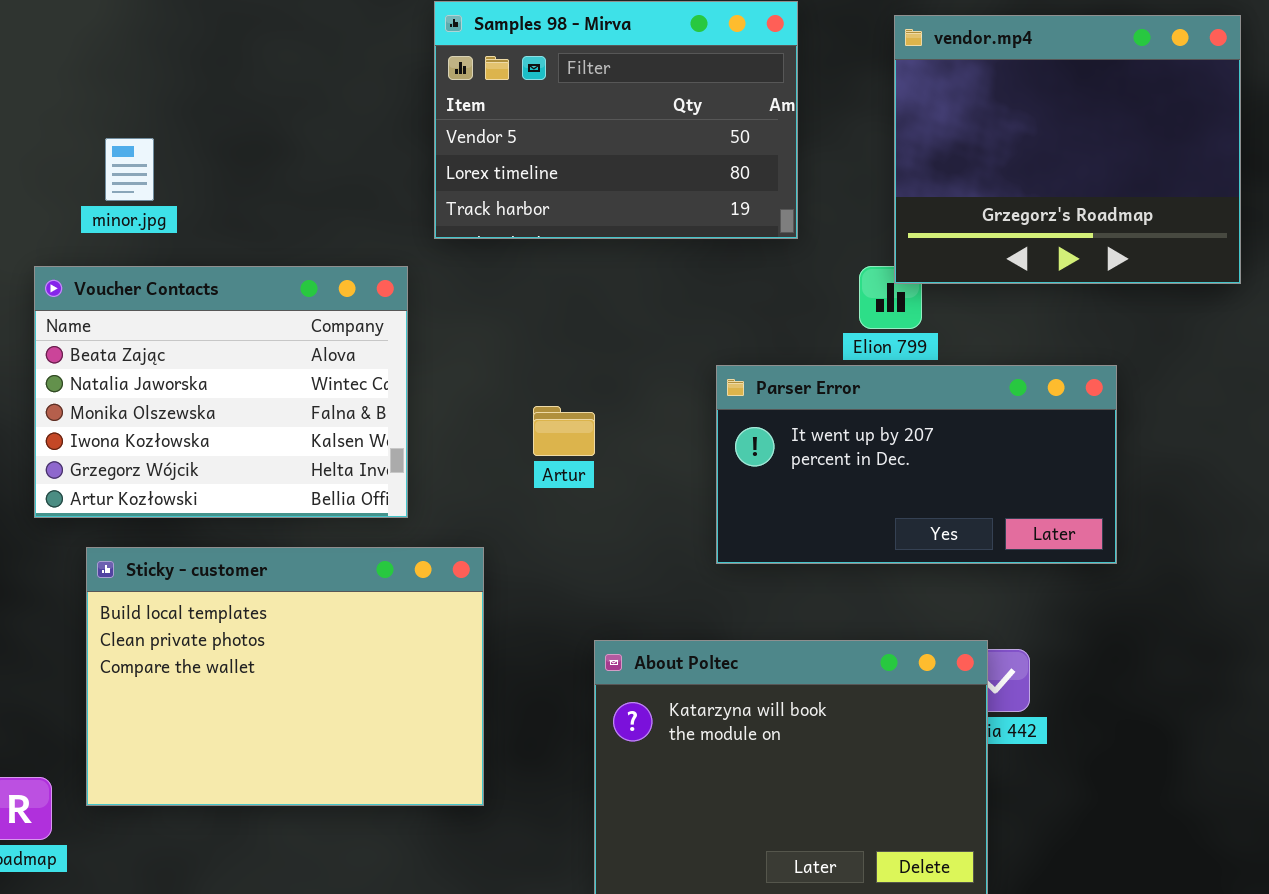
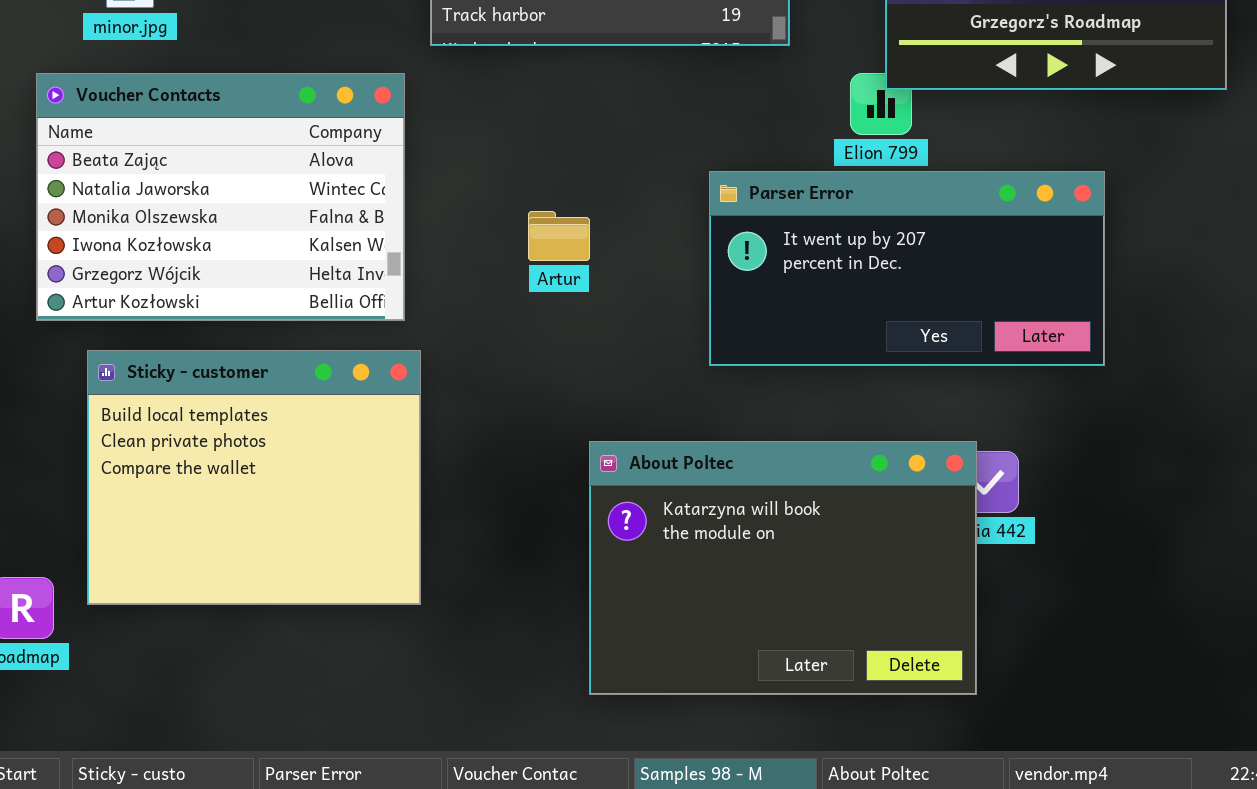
Sticky - customer: [86,547,484,806] -> [87,350,421,605], resized

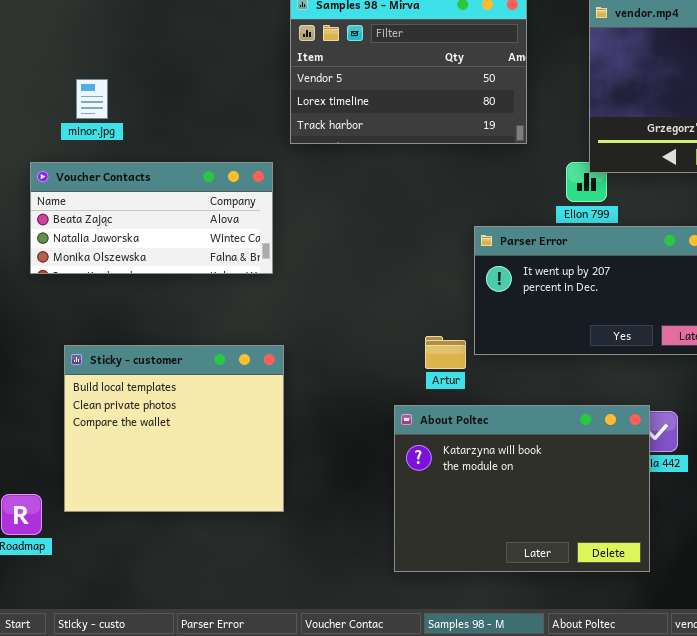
Voucher Contacts: [36,73,405,321] -> [30,162,273,274], resized
Artur: [528,211,590,261] -> [425,336,466,369], moved

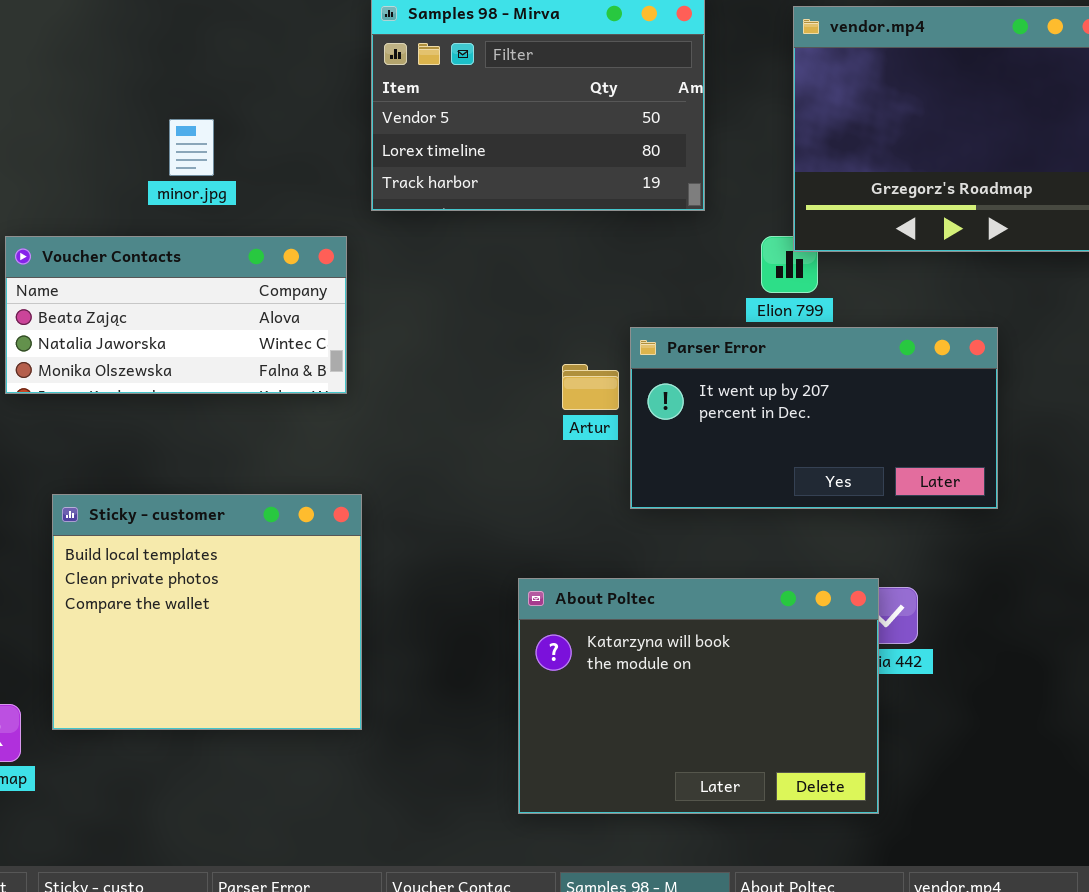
minor.jpg: [76,79,108,119] -> [169,119,214,176], moved
Artur: [425,336,466,369] -> [562,364,619,410], moved

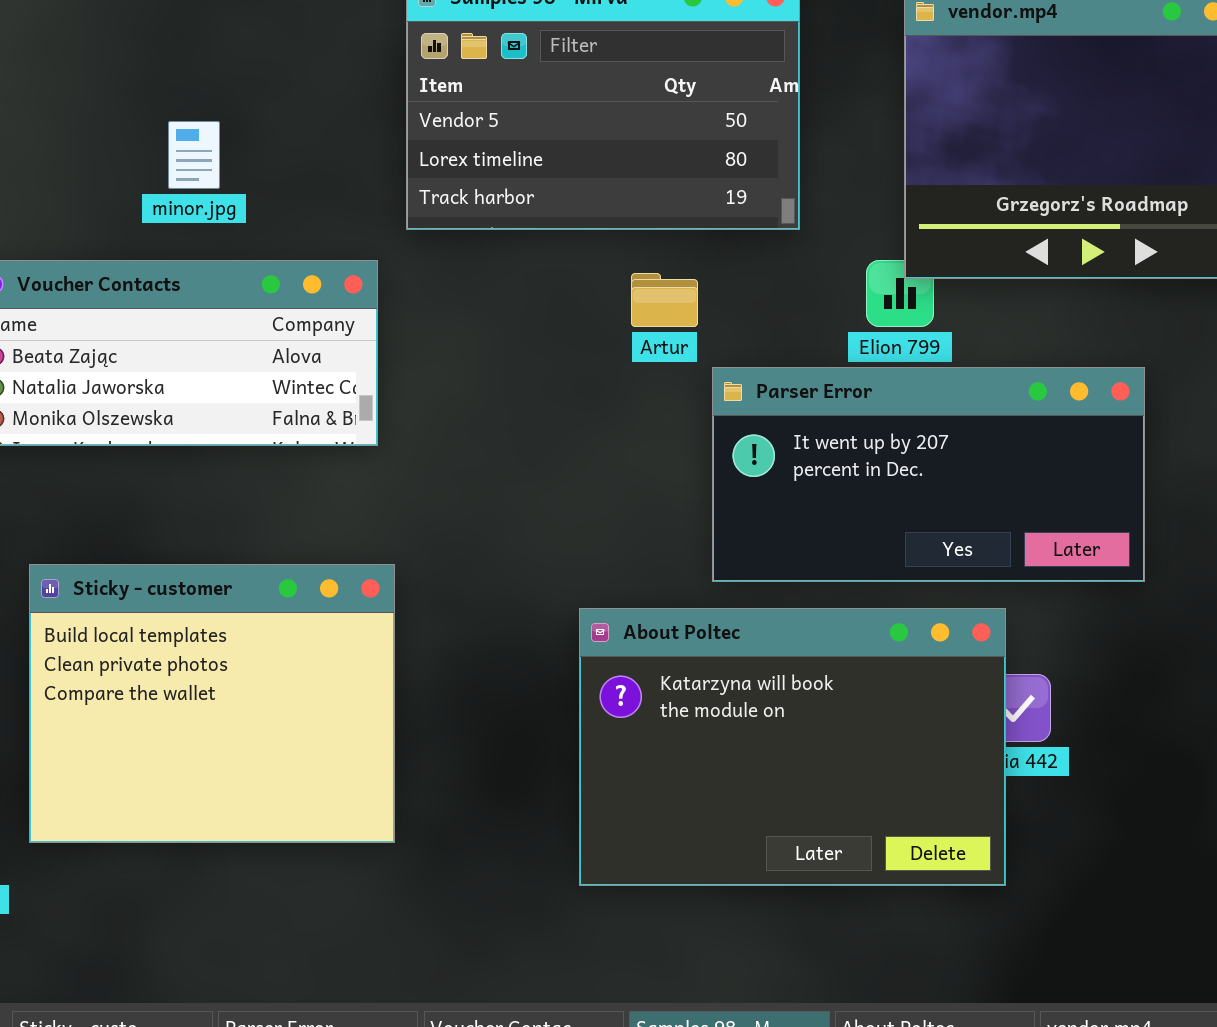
Artur: [562,364,619,410] -> [631,273,698,327], moved
About Poltec: [518,578,879,814] -> [579,608,1006,886], moved

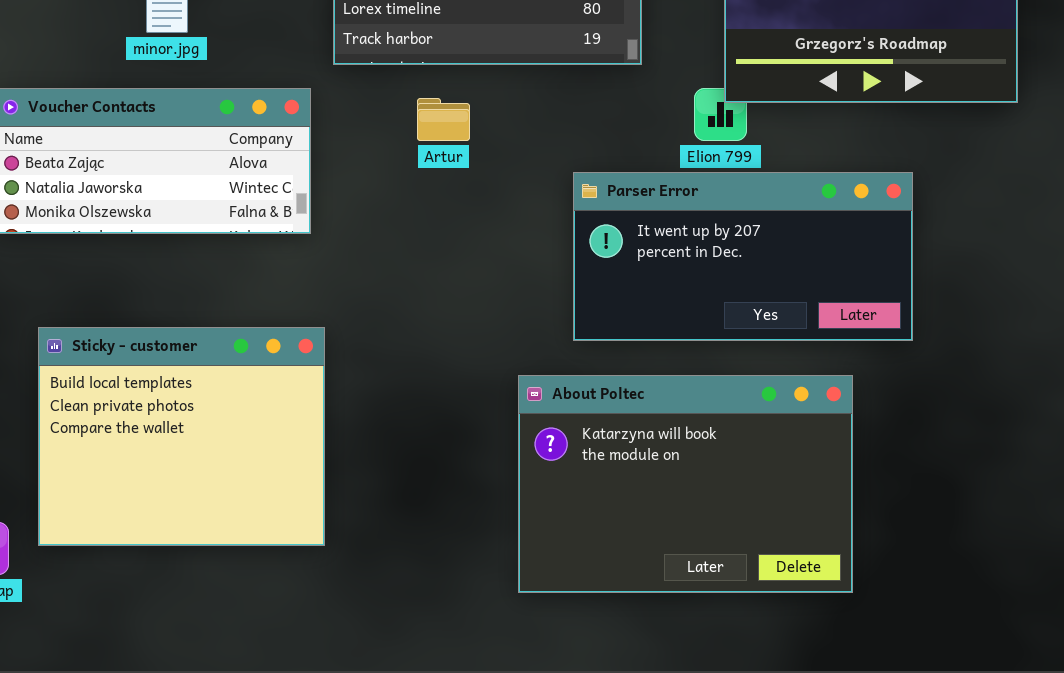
Artur: [631,273,698,327] -> [417,98,470,141], moved
About Poltec: [579,608,1006,886] -> [518,375,853,593], moved

